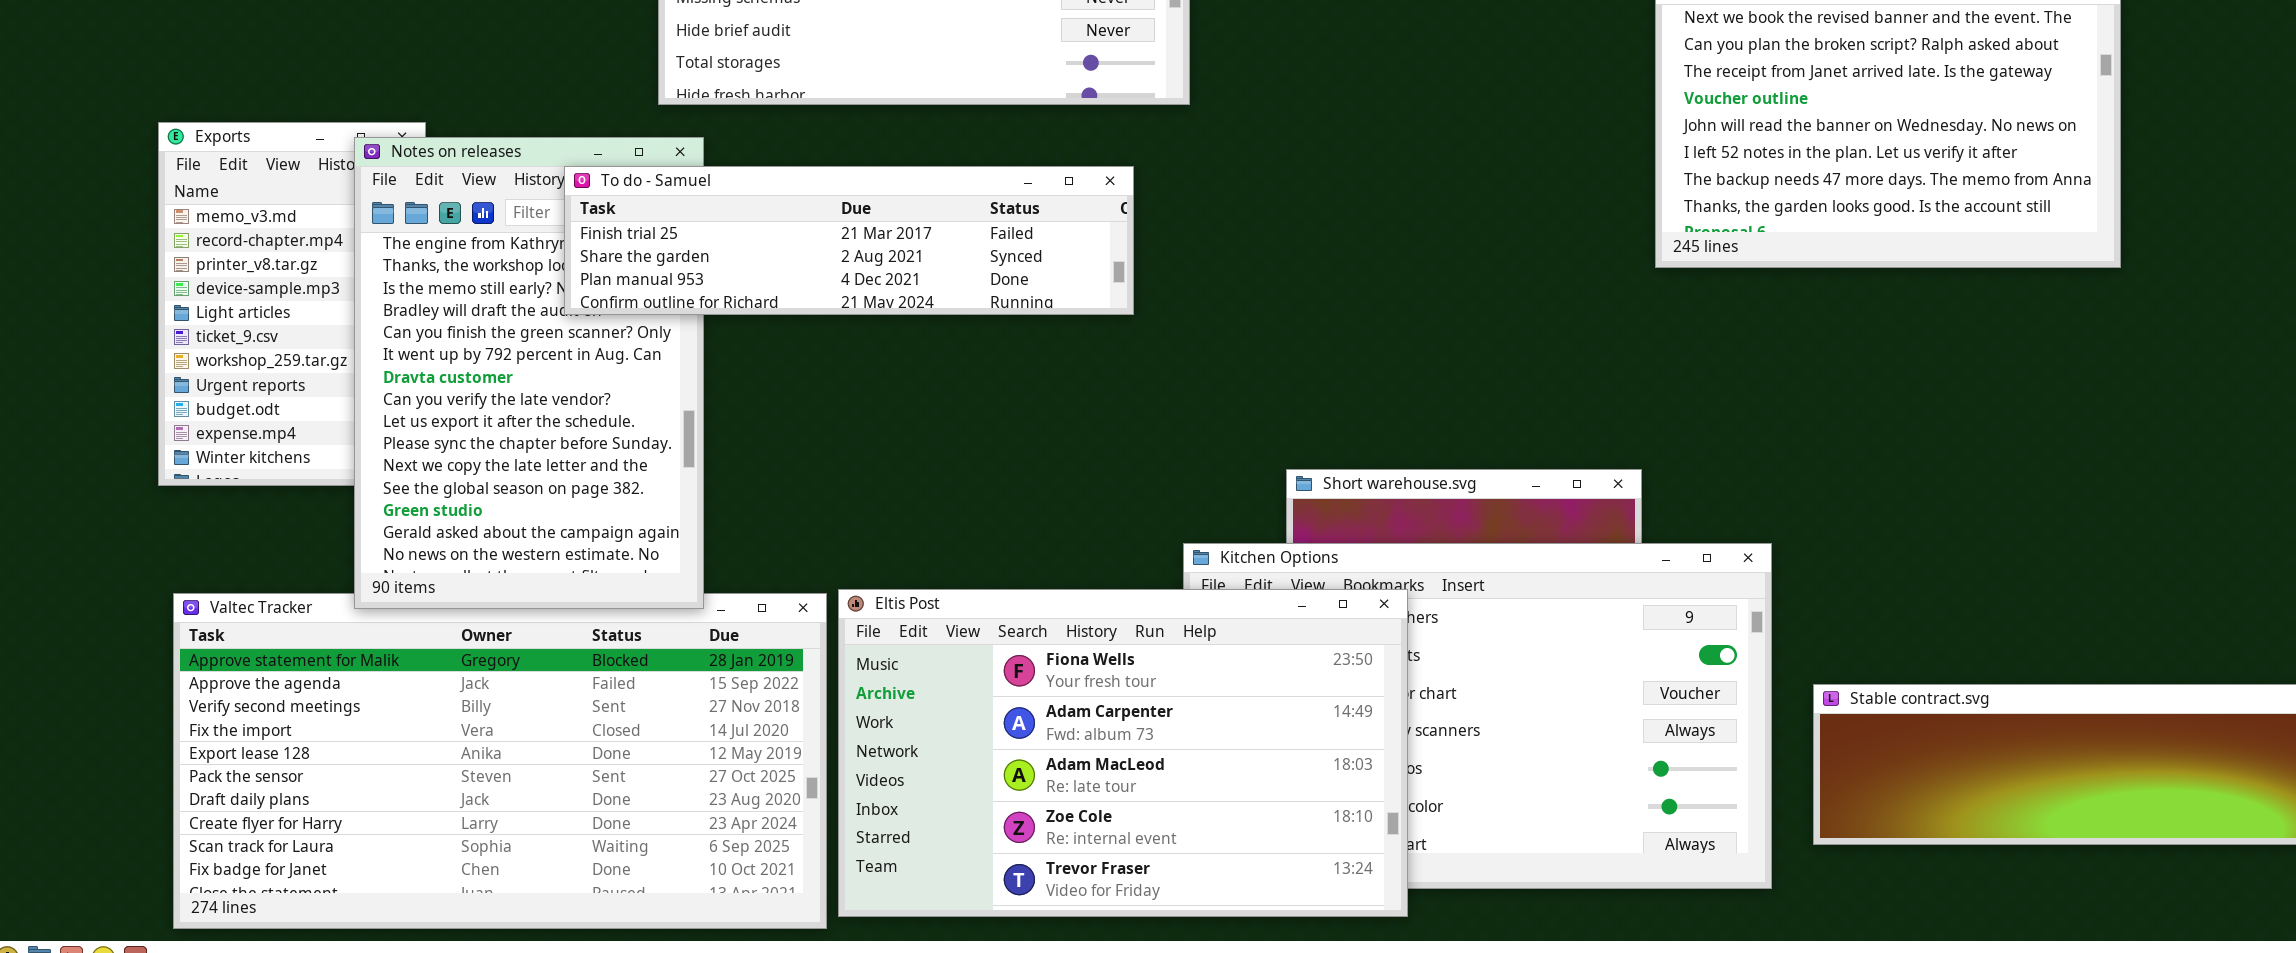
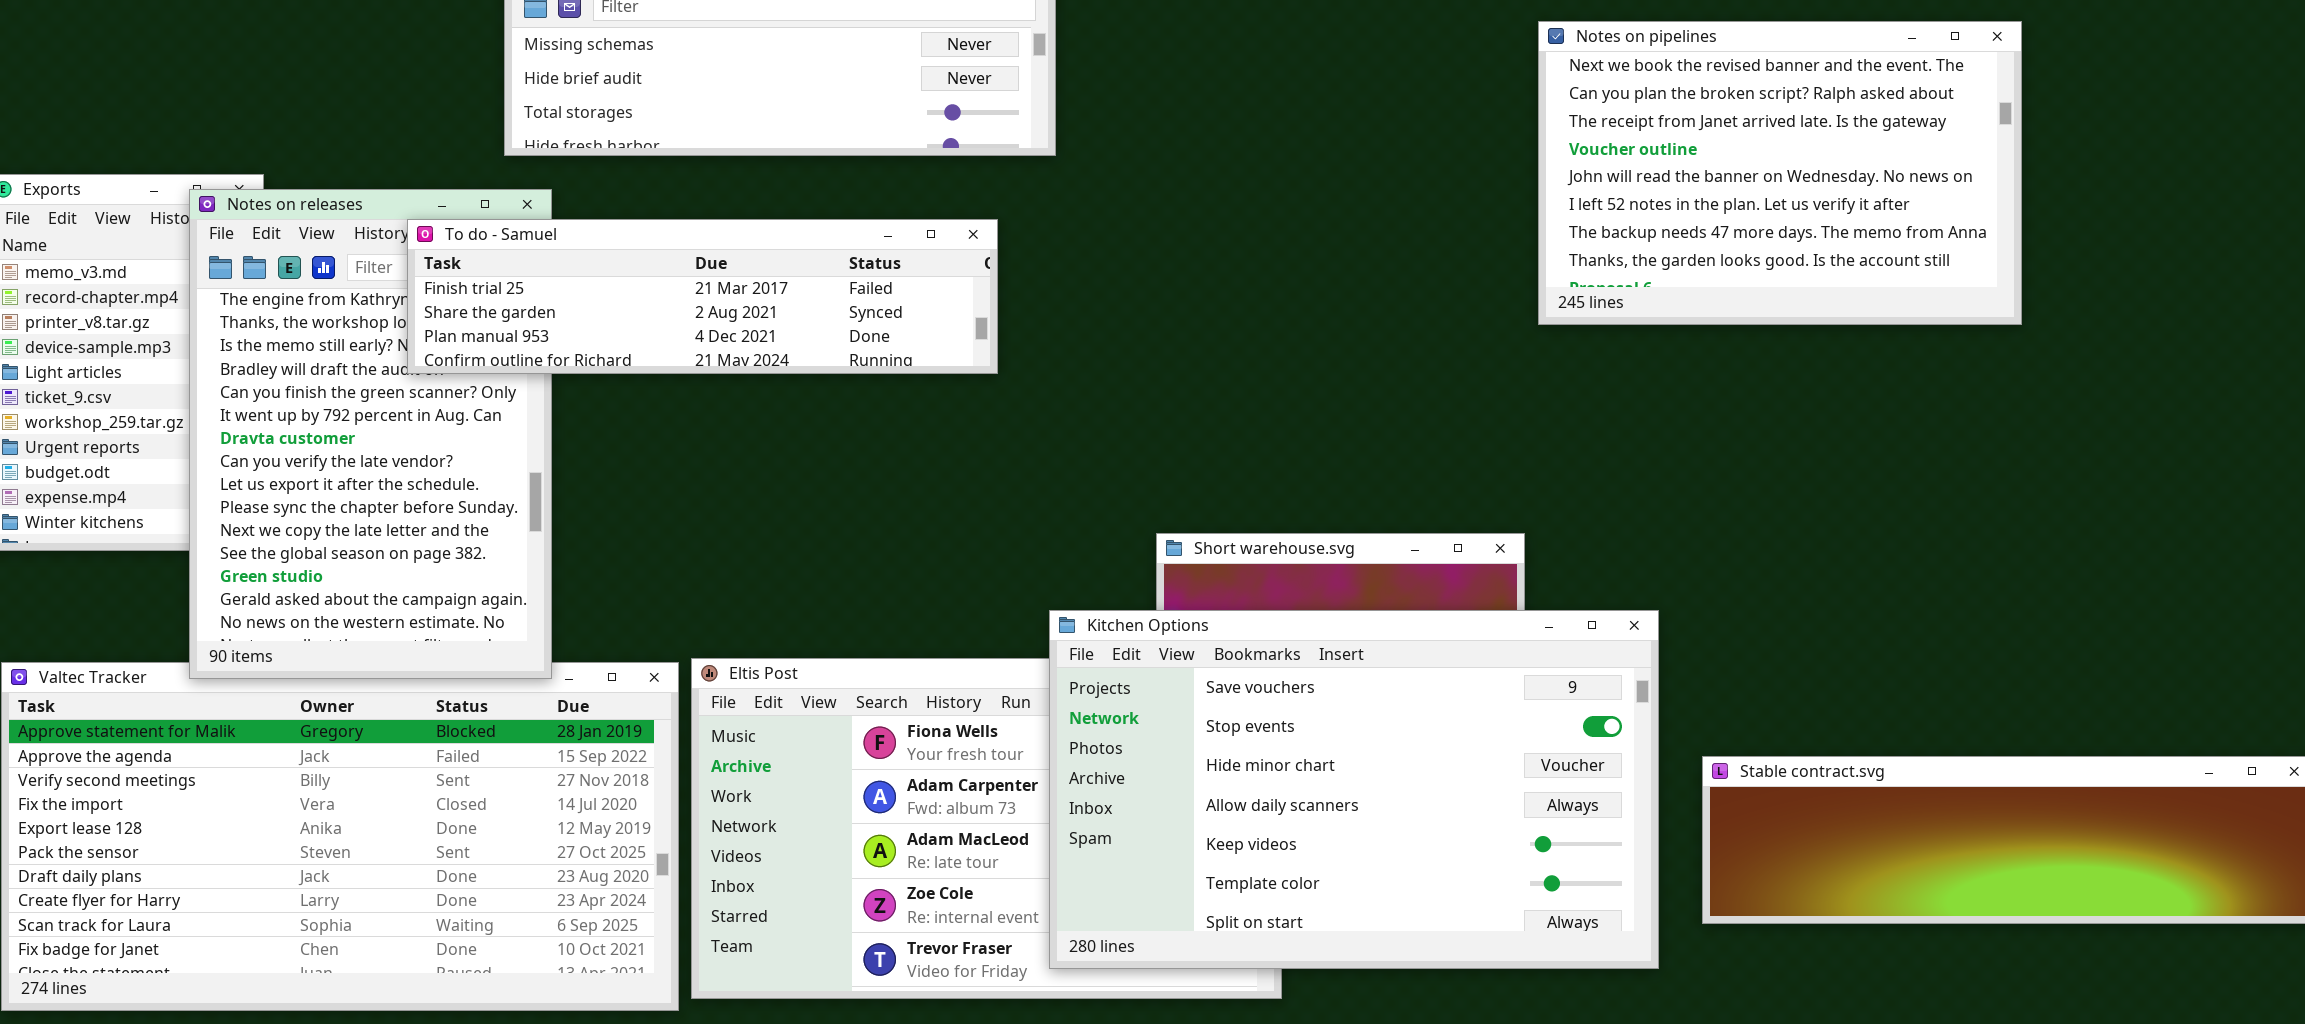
Kitchen Options: [1183,543,1772,889] -> [1049,610,1659,969], raised

